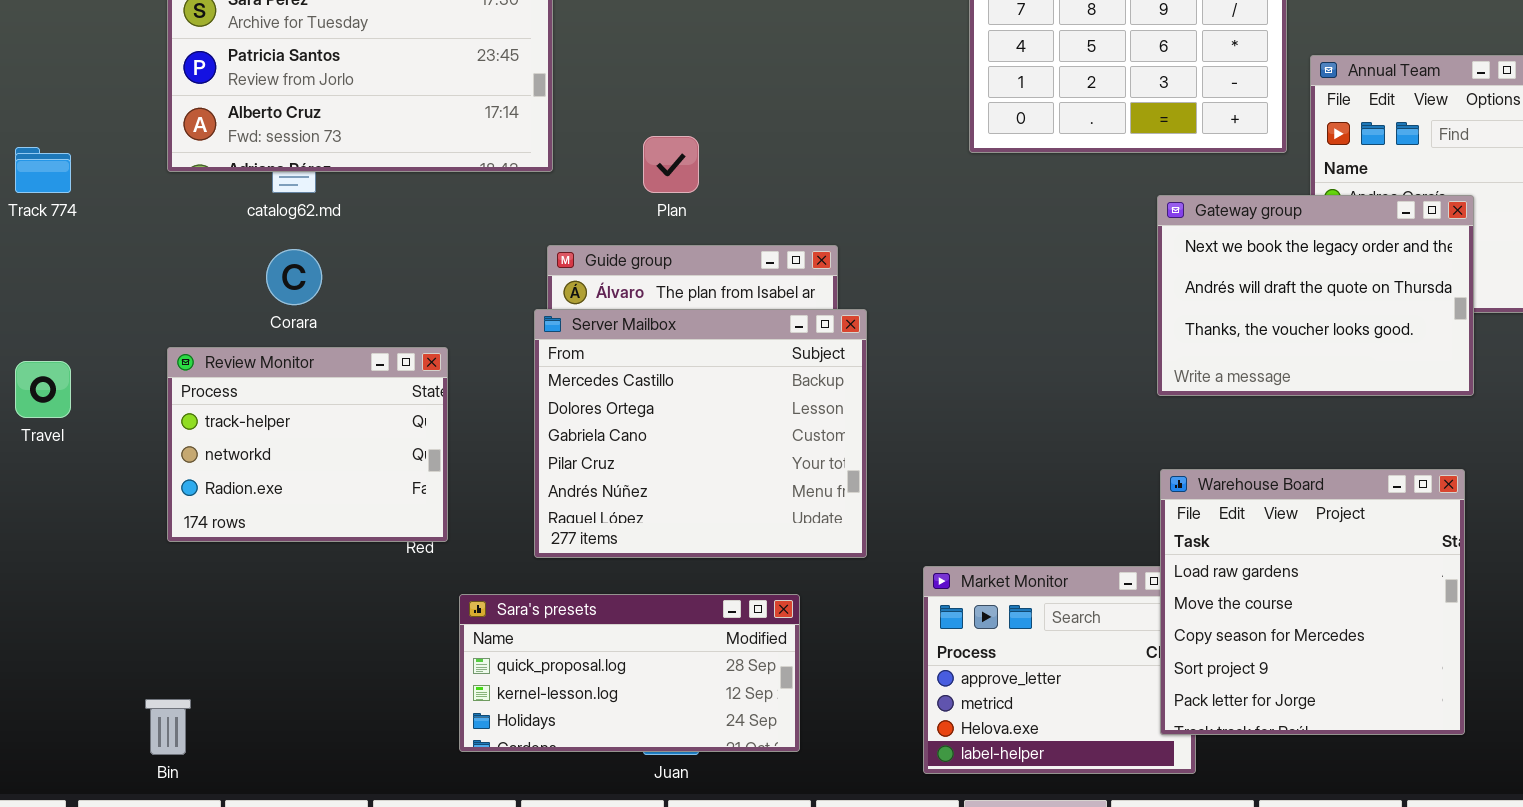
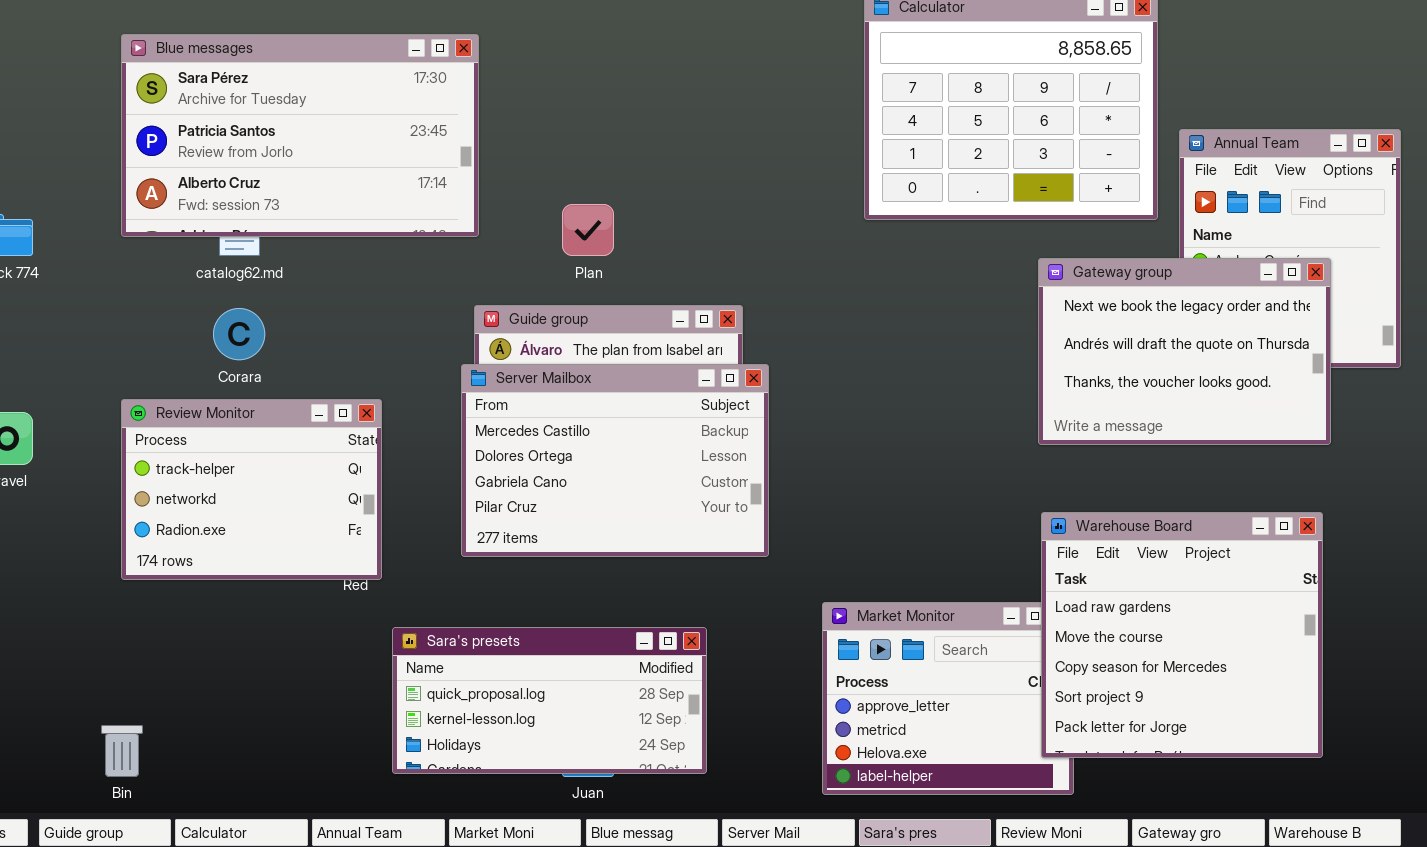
Server Mailbox: [534,309,867,558] -> [461,364,769,557], resized

